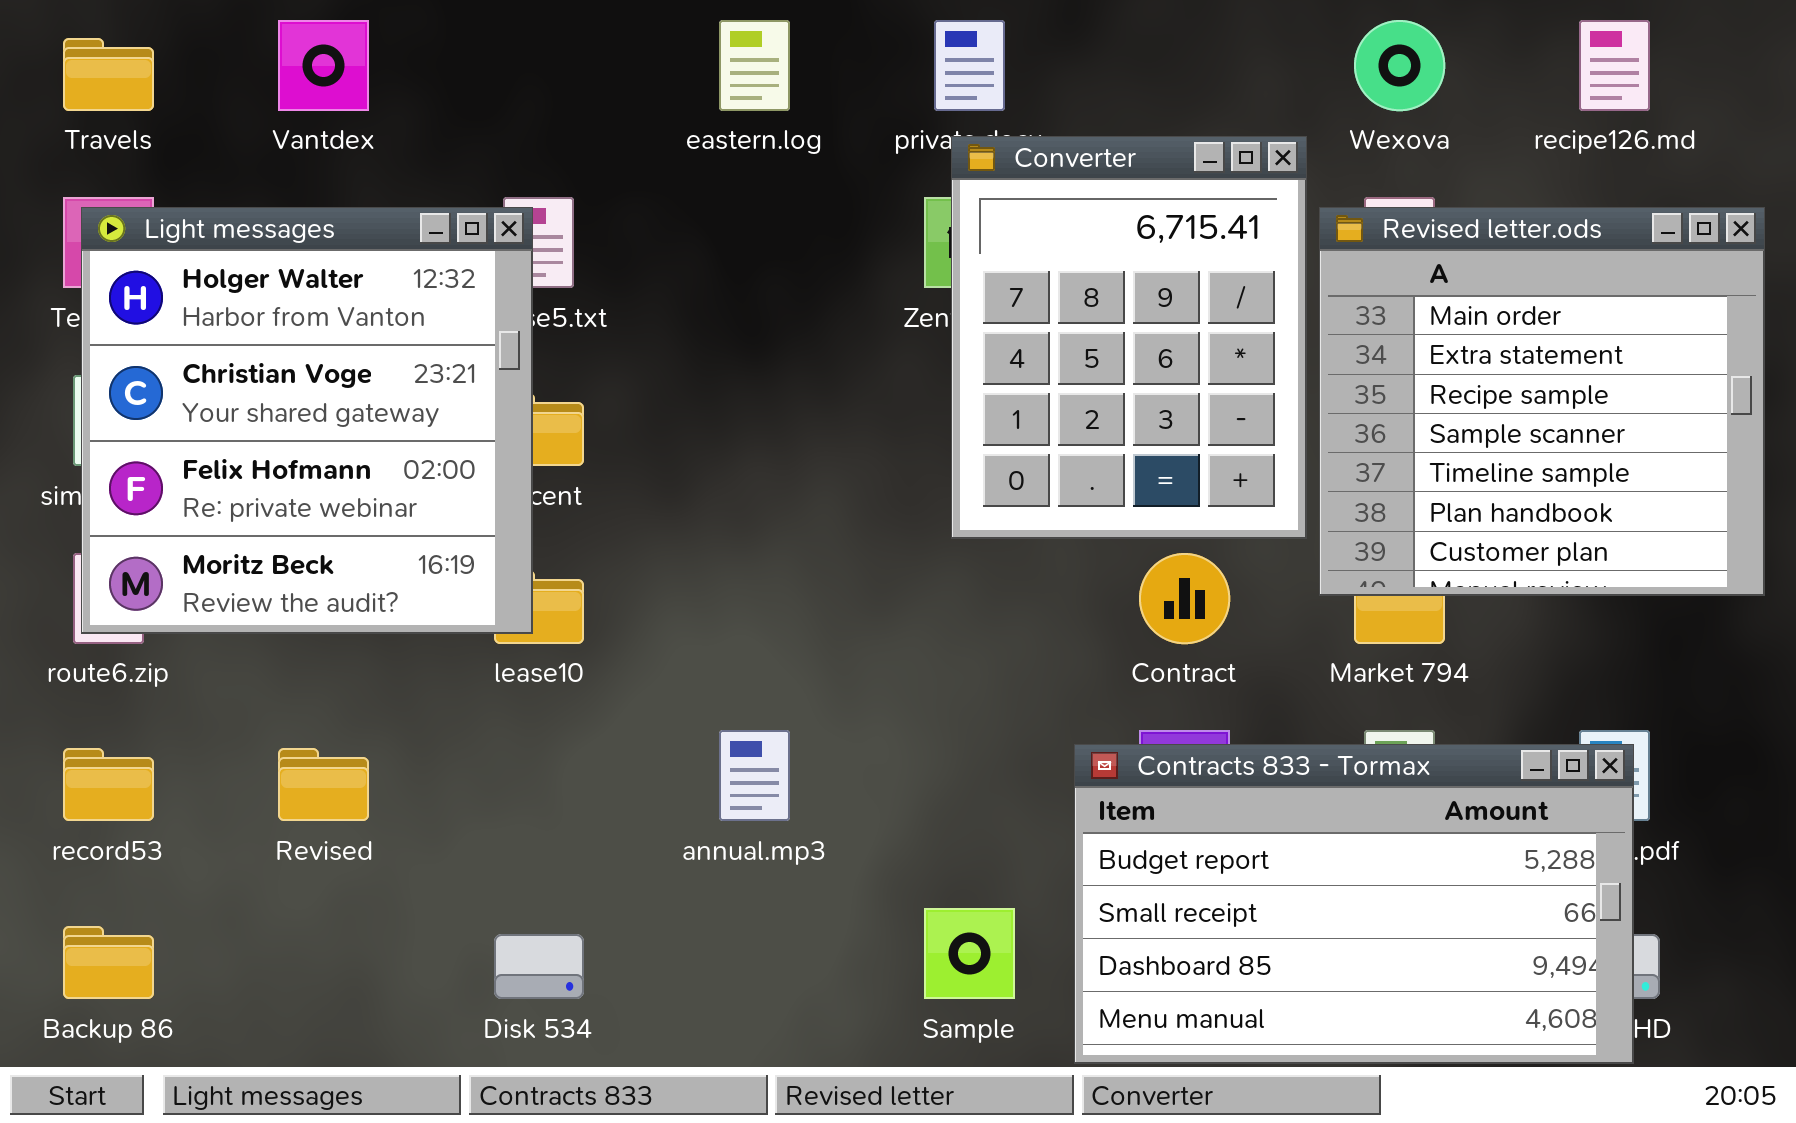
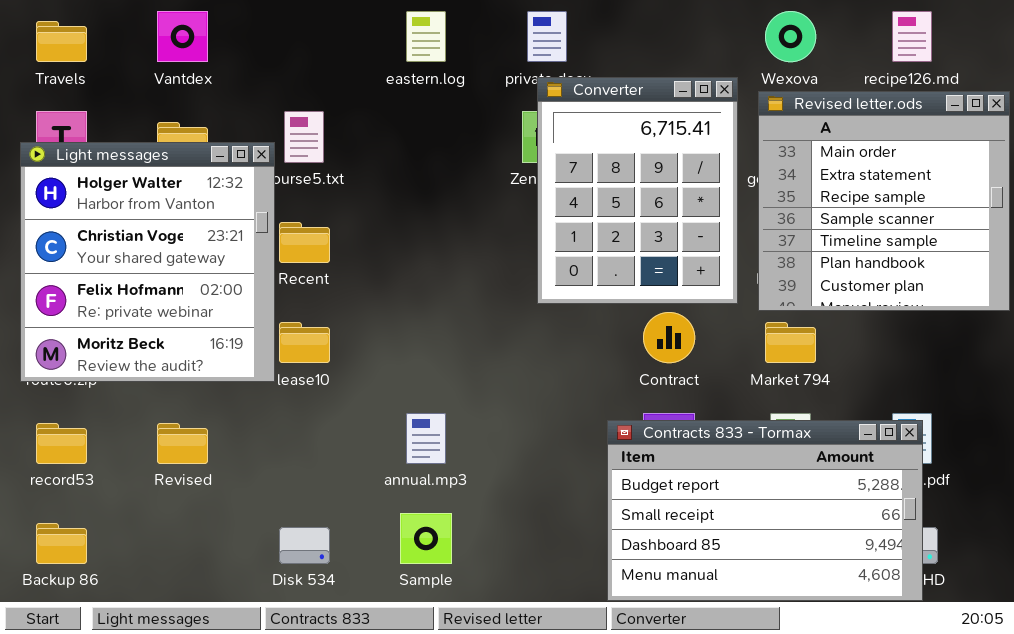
Light messages: [81,207,533,634] -> [20,142,275,382], moved
Revised letter.ods: [1319,207,1765,596] -> [758,91,1010,311], moved
Sample: [924,908,1015,999] -> [400,513,452,564], moved

